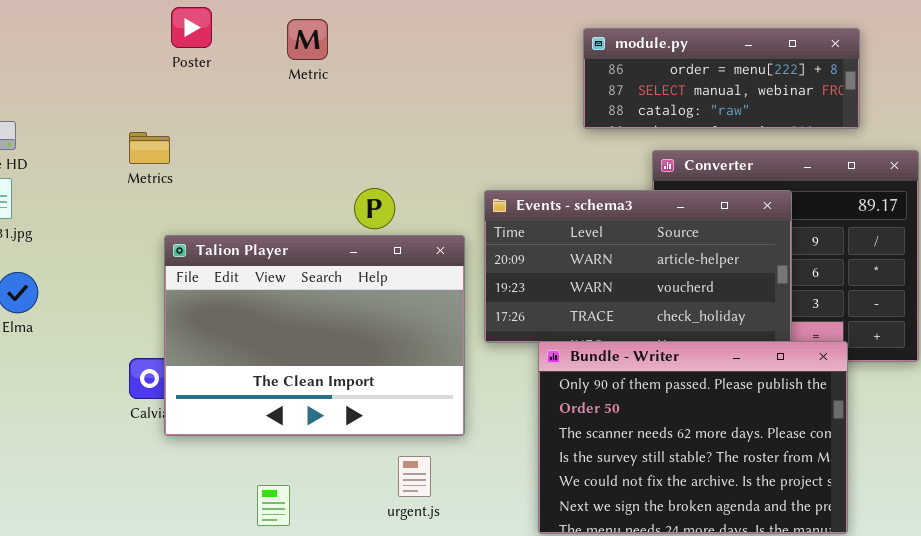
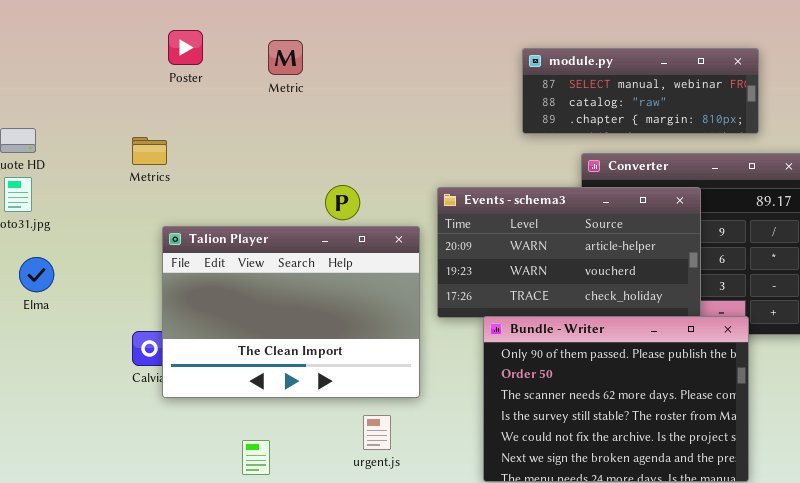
module.py: [583,28,860,129] -> [522,48,759,134], scrolled down 1 row

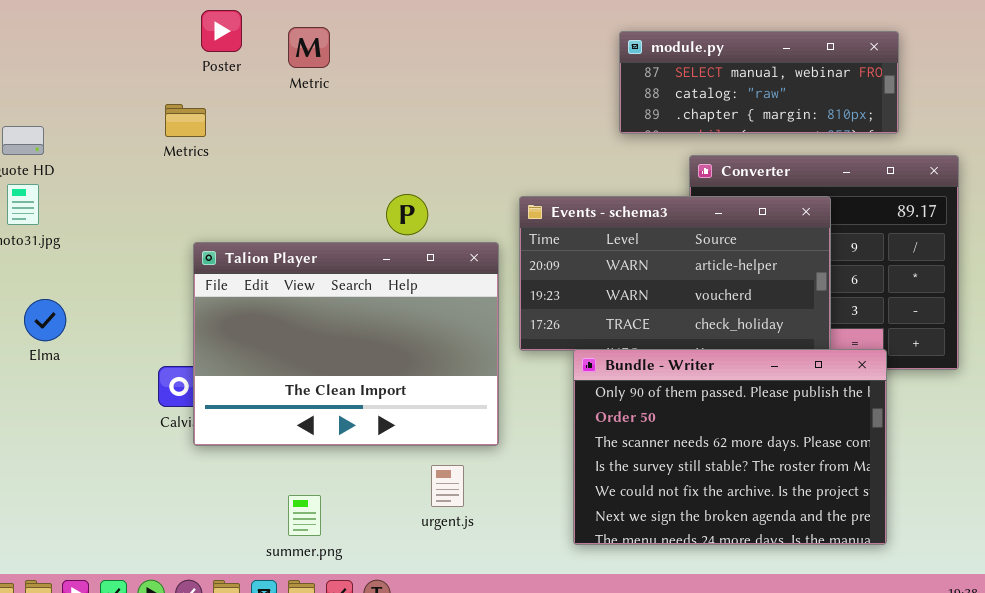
Metric: [268,40,303,75] -> [288,27,330,68], moved
Metrics: [132,137,167,165] -> [165,104,206,137], moved
Elma: [19,257,54,292] -> [24,299,66,341], moved

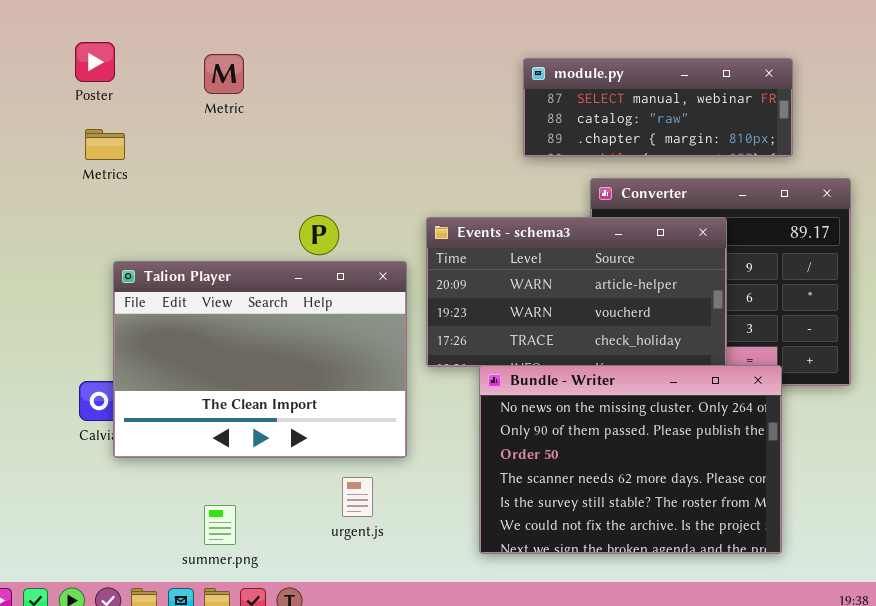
Poster: [201,10,242,52] -> [75,42,115,82], moved
Bundle - Writer: [573,349,887,545] -> [479,365,782,554], scrolled up 1 row

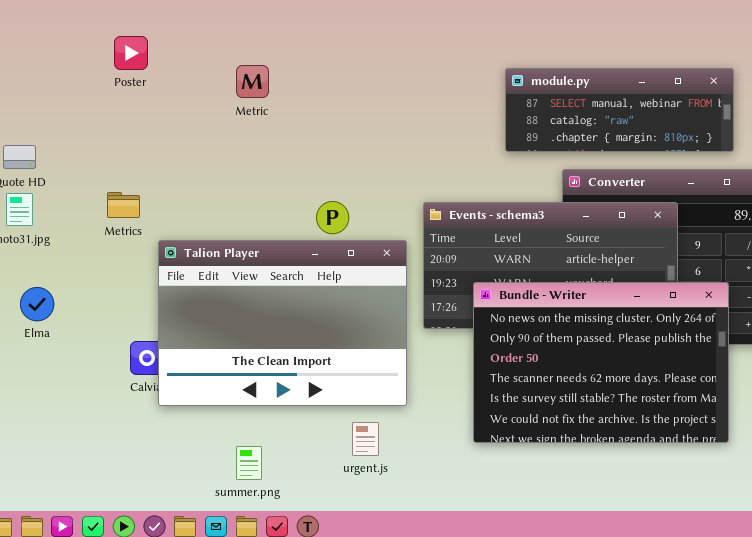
Poster: [75,42,115,82] -> [114,36,148,70], moved
Metrics: [85,129,125,160] -> [107,192,140,218], moved
Bundle - Writer: [479,365,782,554] -> [473,282,729,443], moved

